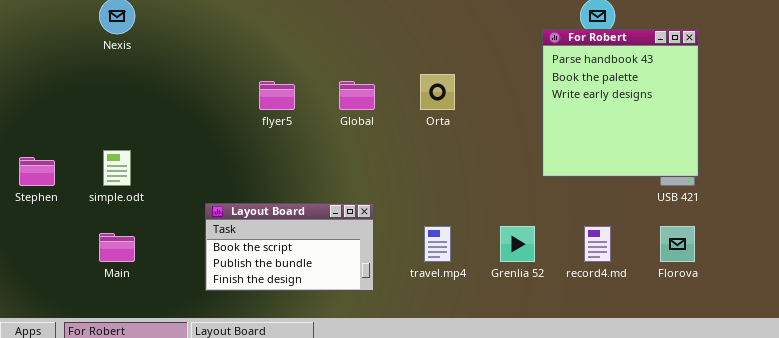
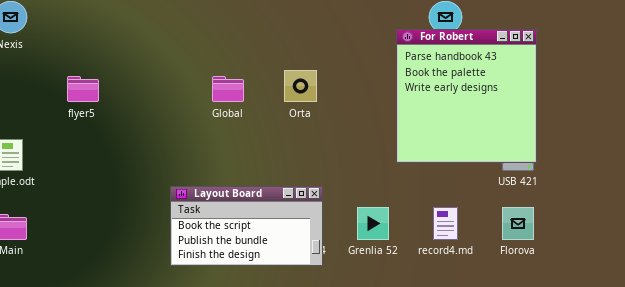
flyer5: [259,81,295,110] -> [67,76,99,102], moved
Layout Board: [205,203,374,291] -> [170,186,323,266], moved

